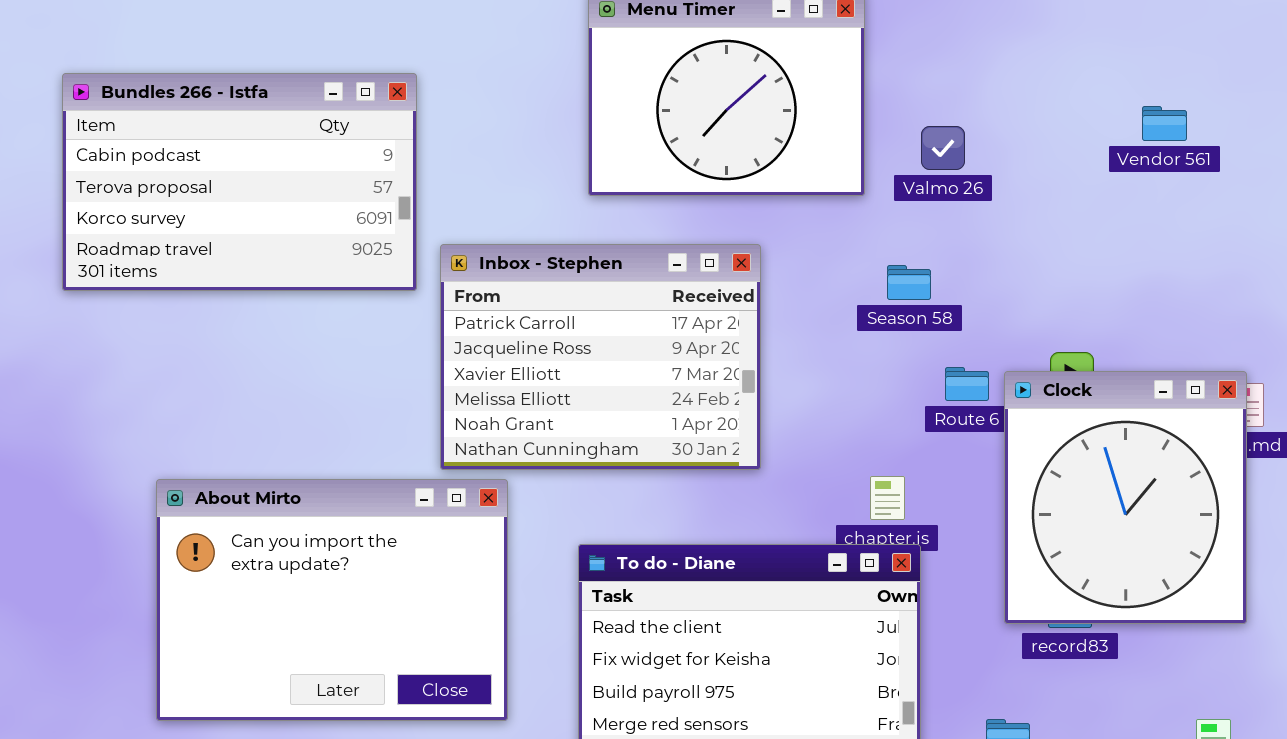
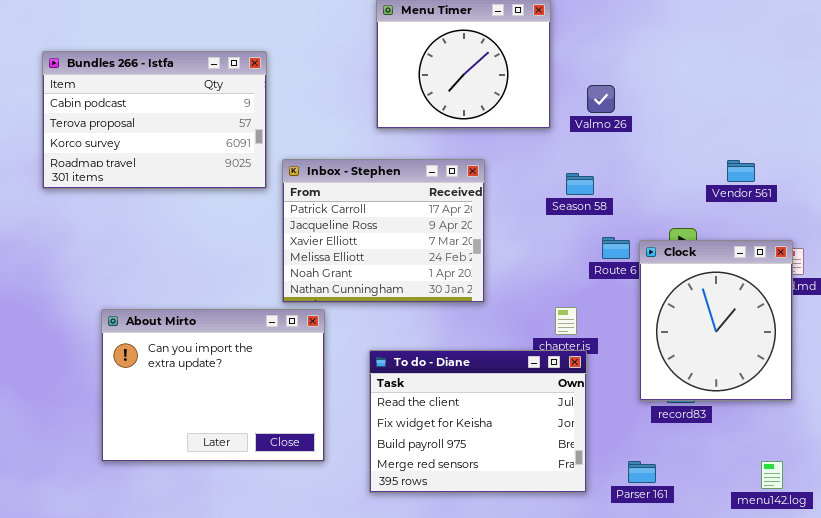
Vendor 561: [1142,106,1187,141] -> [727,160,755,182], moved

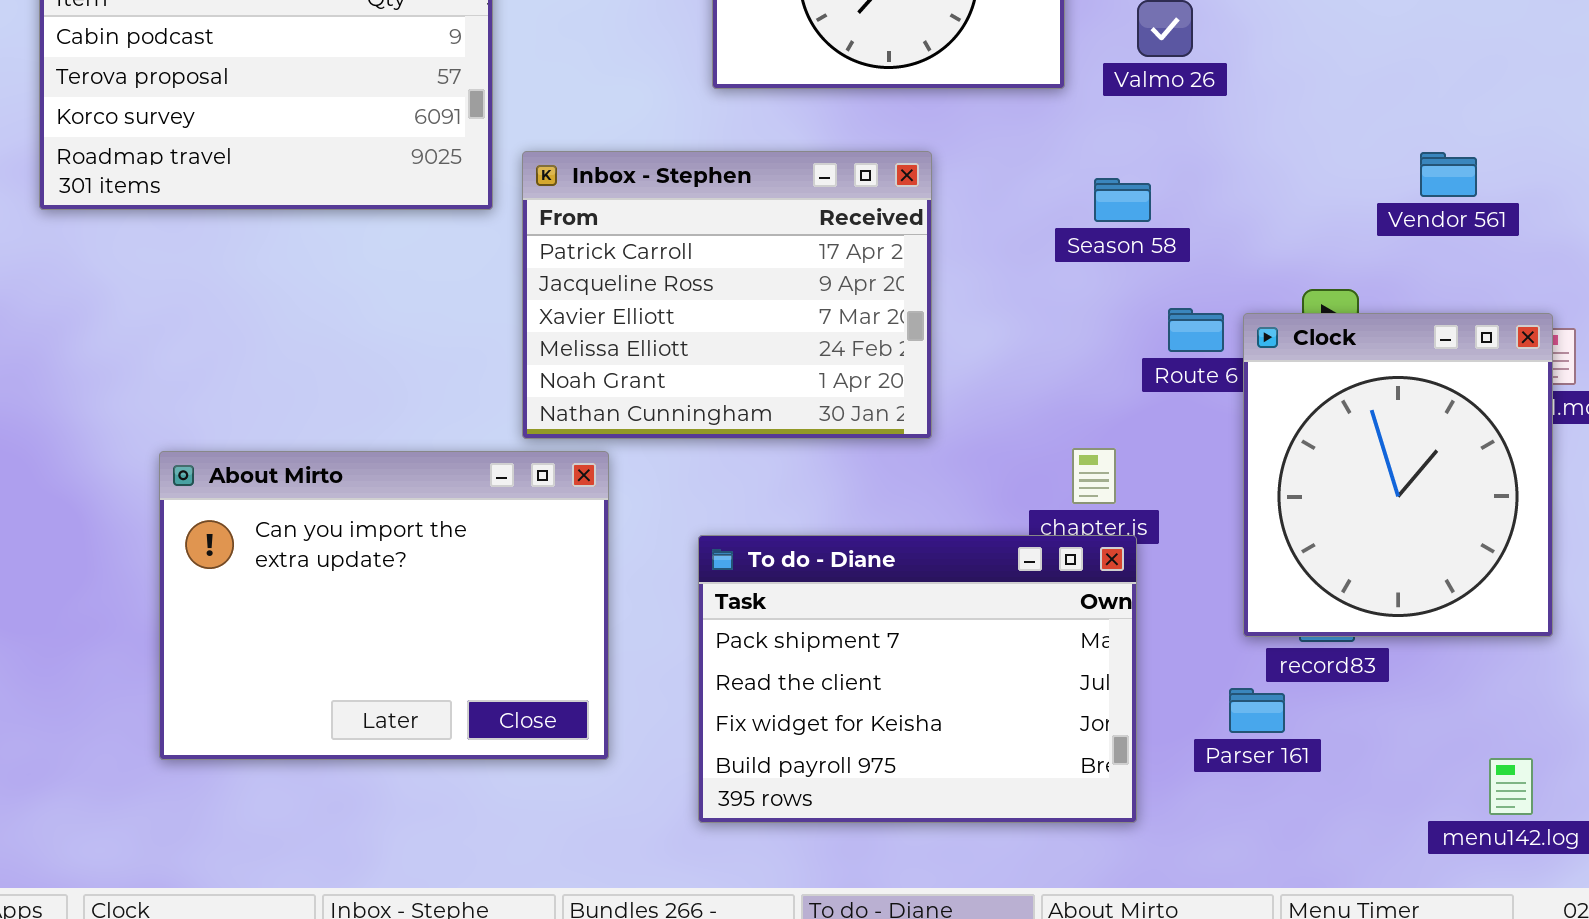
To do - Diane: [369,350,587,493] -> [698,535,1137,823], scrolled up 1 row
Parser 161: [628,461,656,483] -> [1229,688,1285,733], moved

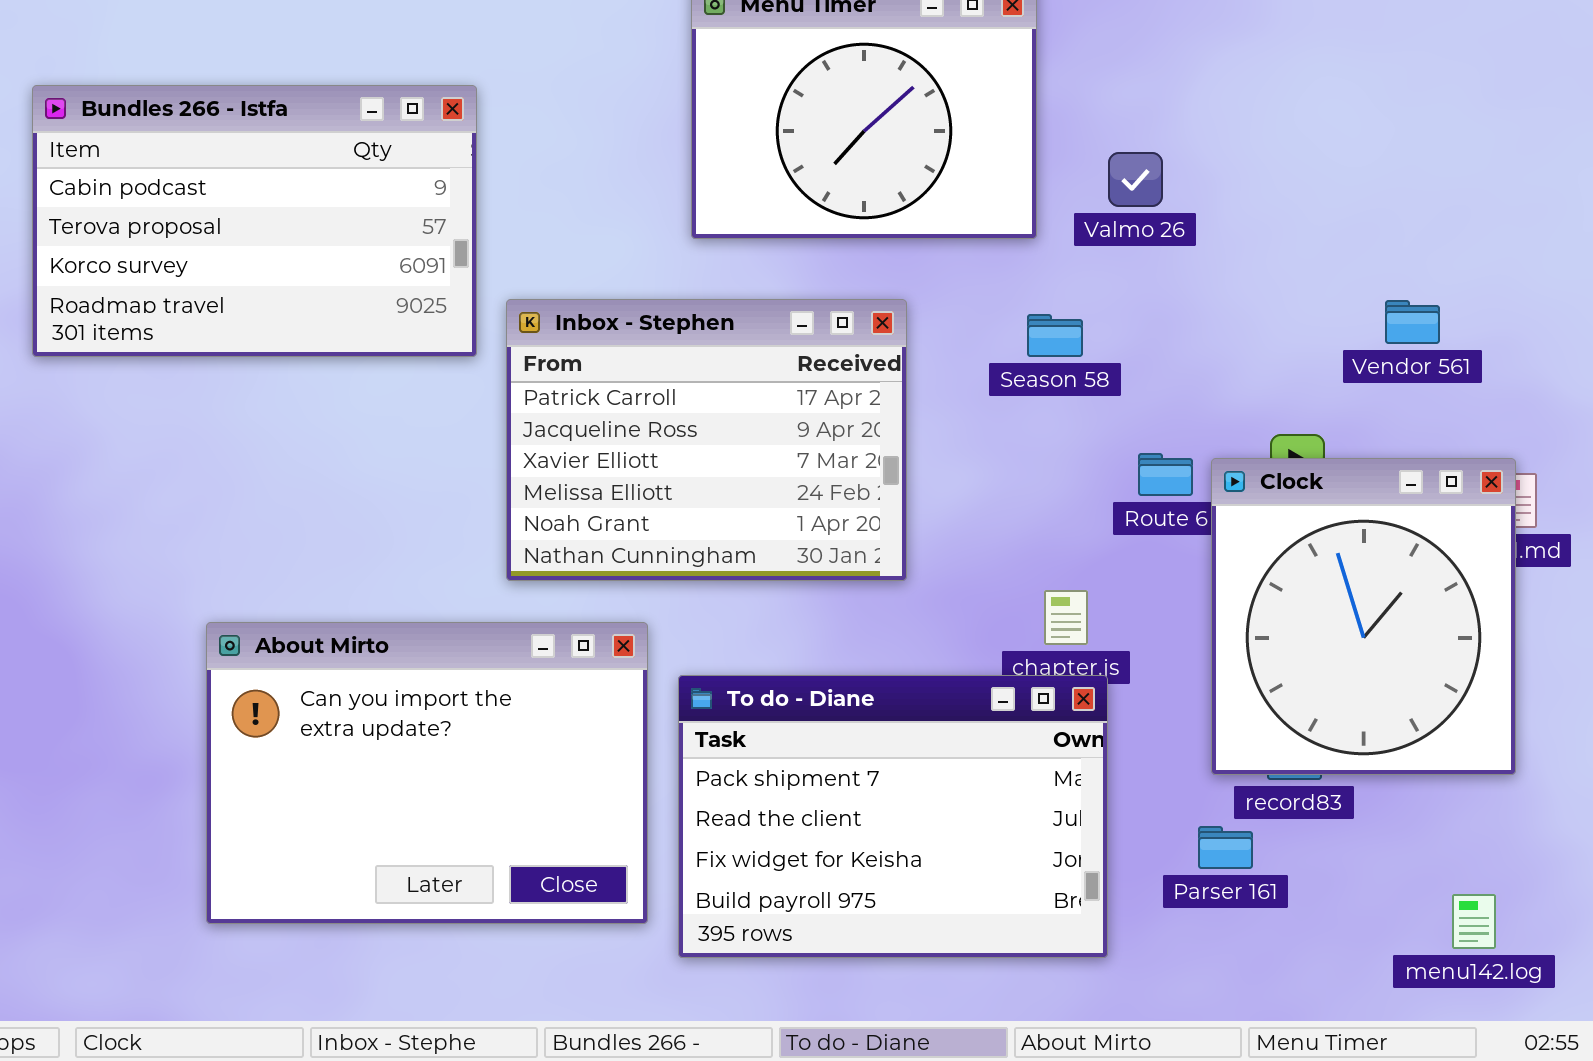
Season 58: [1094,178,1151,222] -> [1027,314,1083,357], moved
About Mirto: [159,451,609,760] -> [206,622,648,924], moved

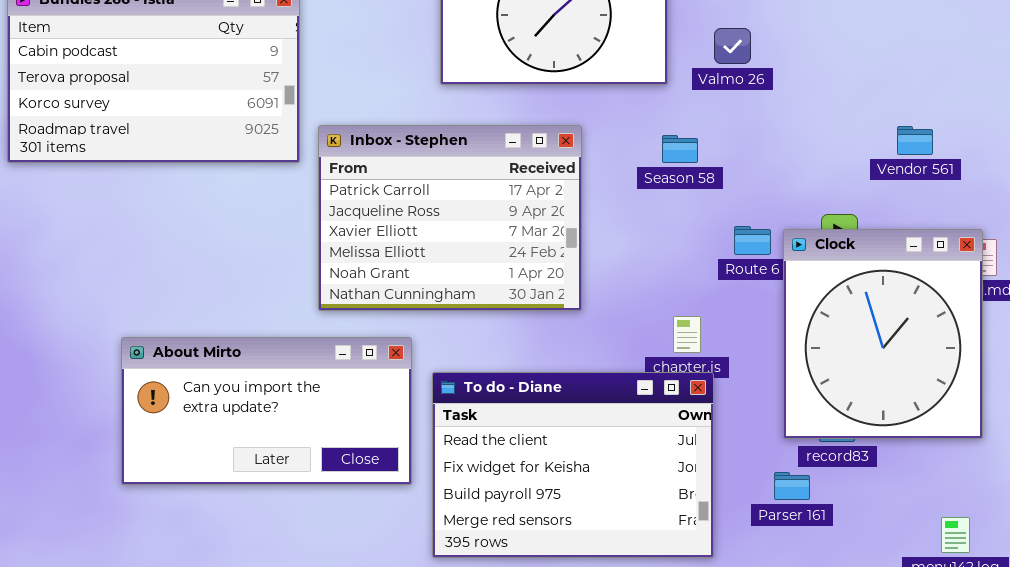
About Mirto: [206,622,648,924] -> [121,337,412,485], resized
To do - Diane: [678,675,1108,958] -> [432,372,714,558], scrolled down 1 row

